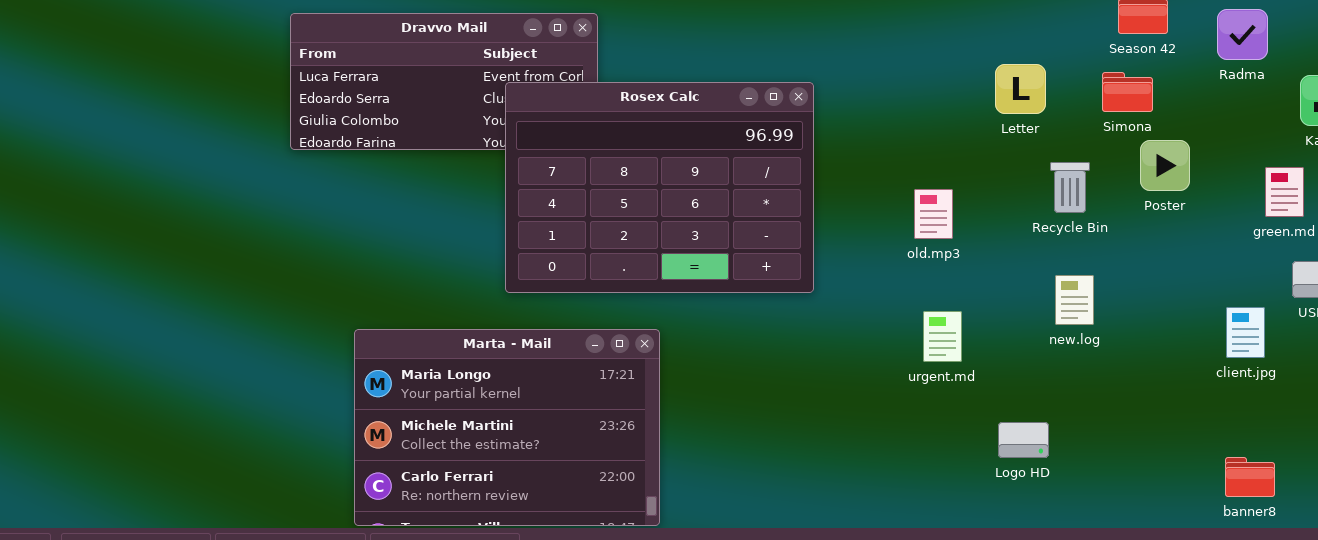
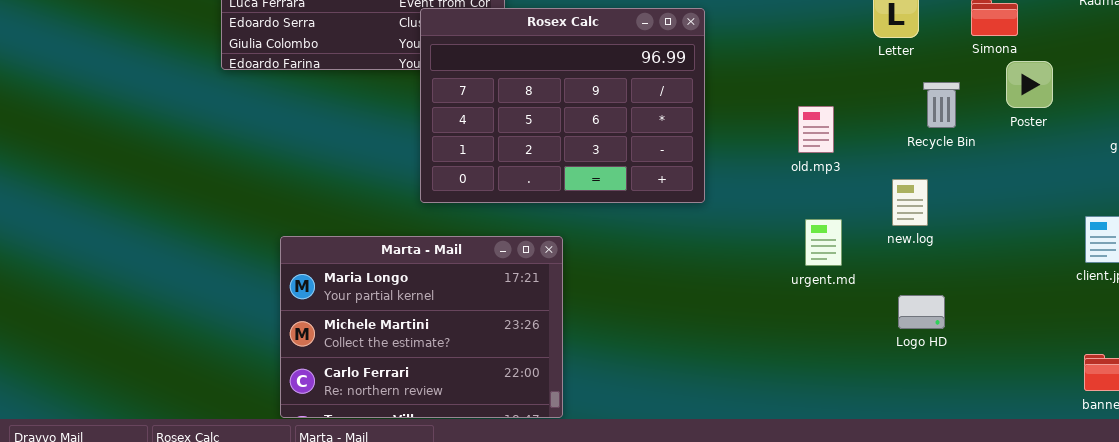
new.log: [1055,275,1094,325] -> [892,179,928,226], moved
Logo HD: [998,422,1049,458] -> [898,295,945,329], moved

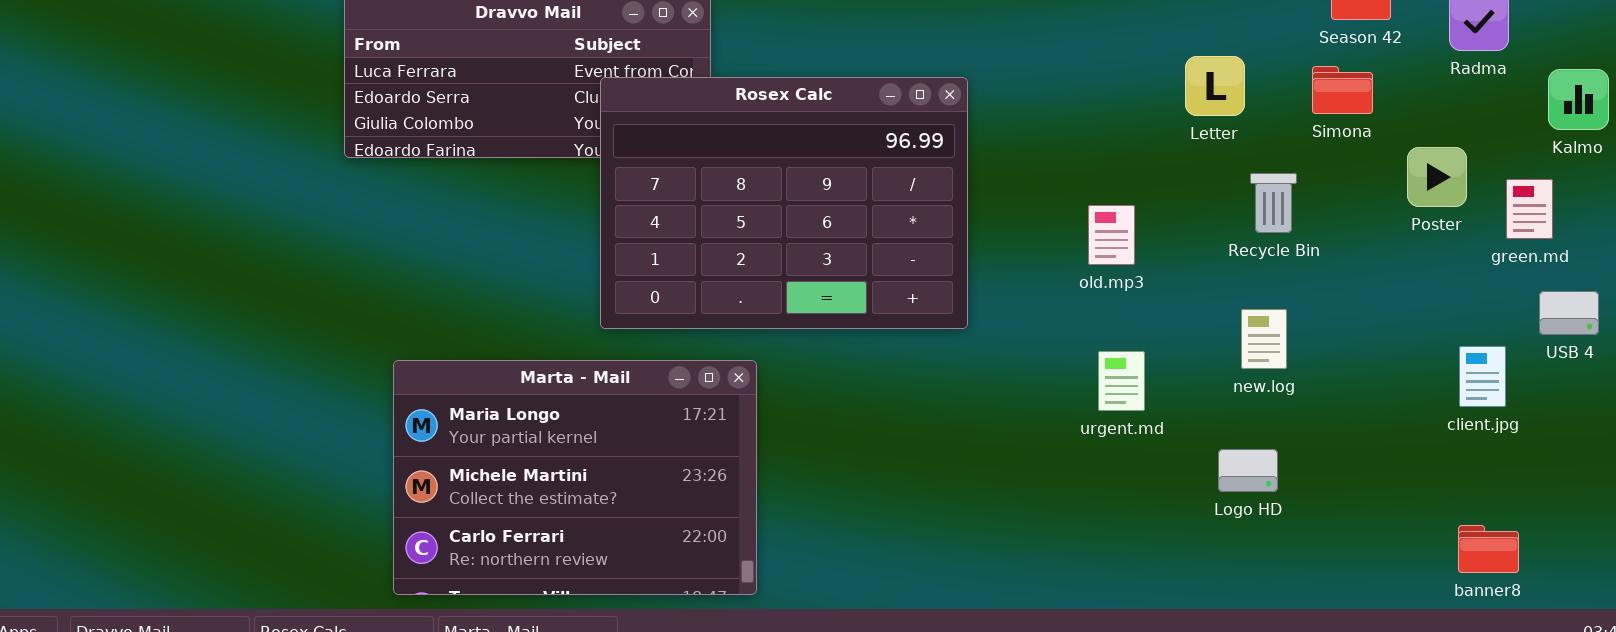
Poster: [1006,61,1053,108] -> [1407,147,1467,207], moved
new.log: [892,179,928,226] -> [1241,309,1287,369], moved
Marta - Mail: [280,236,563,418] -> [393,360,757,595], moved

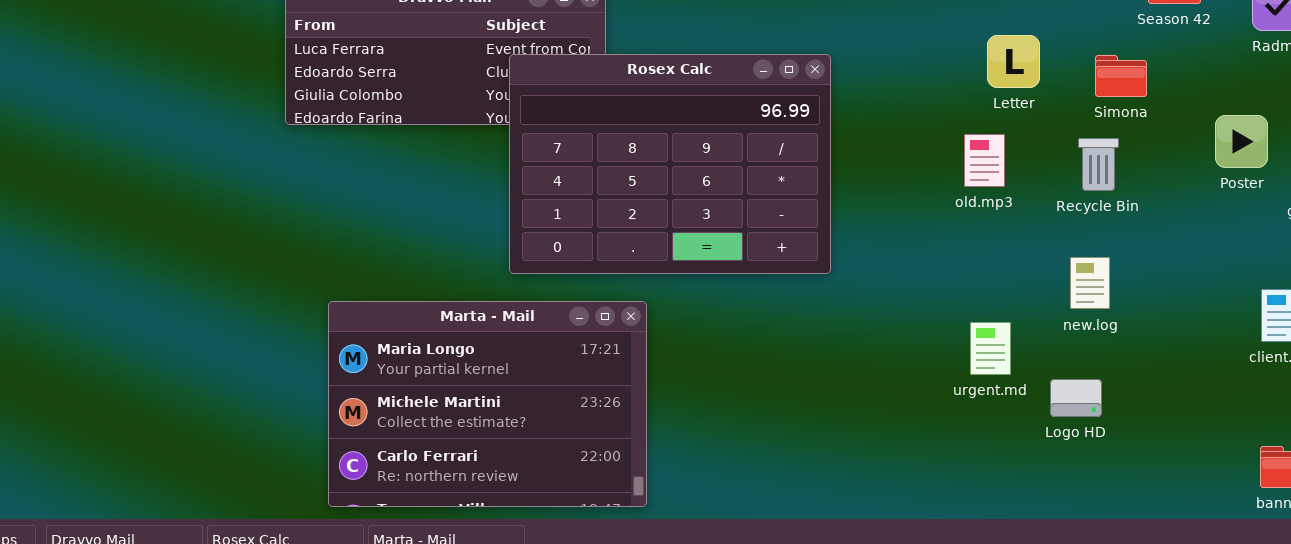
Letter: [1185,56,1245,116] -> [987,35,1040,88], moved
Simona: [1312,66,1373,114] -> [1095,55,1147,97], moved
old.mp3: [1088,205,1135,265] -> [964,134,1005,187], moved
urgent.md: [1098,351,1145,411] -> [970,322,1011,375], moved

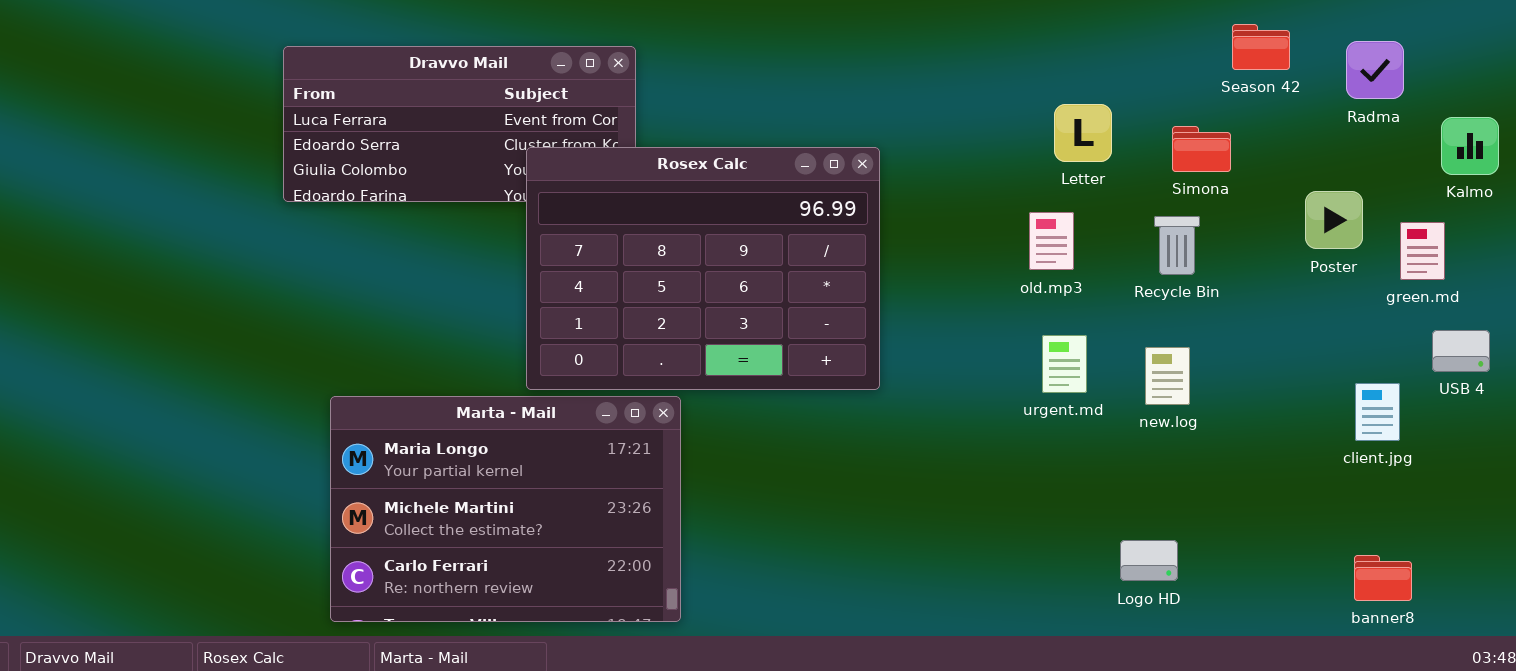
Rosex Calc: [509,54,831,274] -> [526,147,880,390], moved
urgent.md: [970,322,1011,375] -> [1042,335,1087,393], moved
Logo HD: [1050,379,1102,417] -> [1120,540,1178,581], moved

